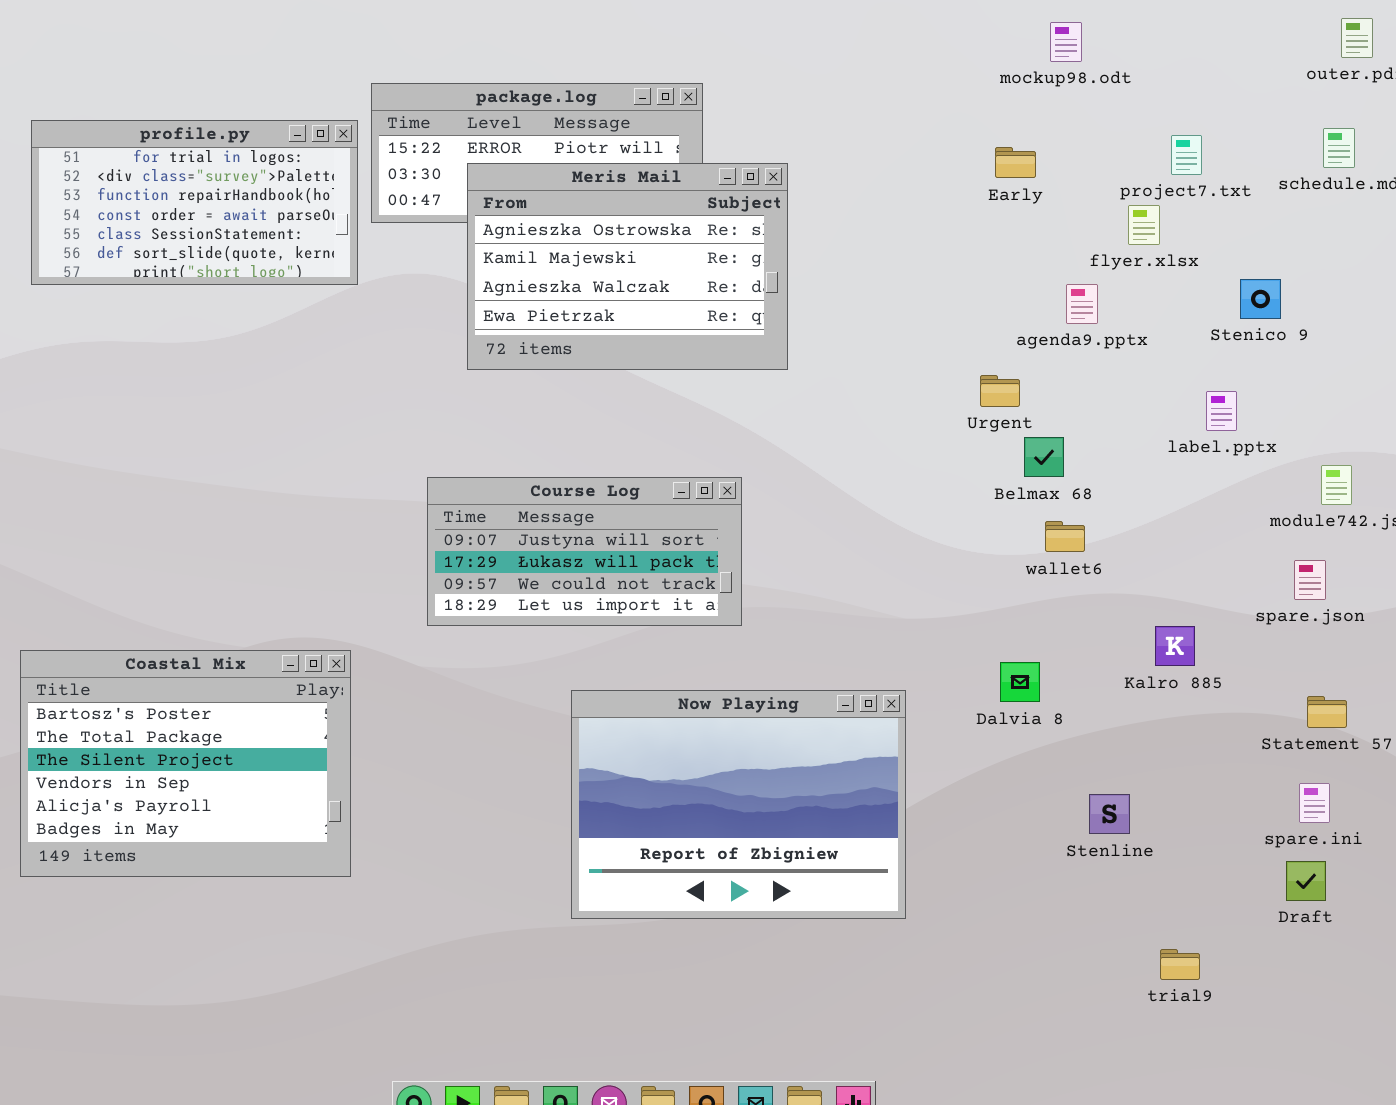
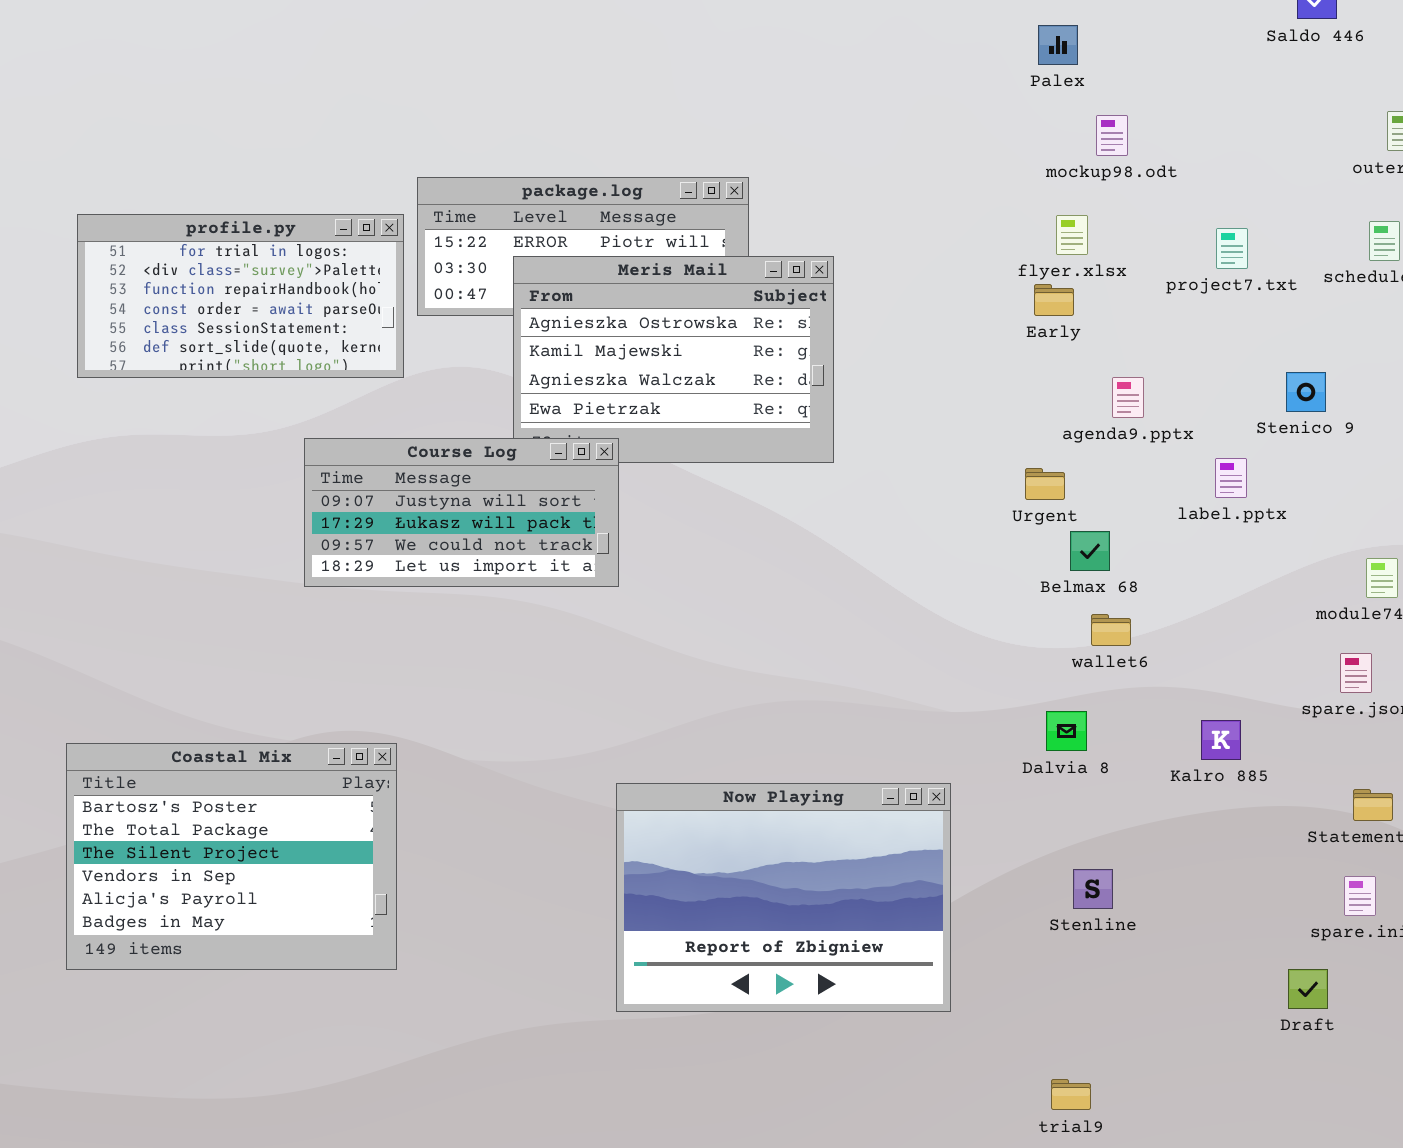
Early: [995,147,1036,178] -> [1034,284,1074,316], moved
flyer.xlsx: [1128,205,1160,245] -> [1056,215,1088,255], moved
label.pptx: [1206,391,1237,431] -> [1215,458,1247,498], moved
Course Log: [427,477,742,626] -> [304,438,619,587], moved
Dalvia 8: [1000,662,1040,702] -> [1046,711,1087,751], moved
Stenline: [1089,794,1130,834] -> [1073,869,1113,909], moved
Draft: [1286,861,1326,901] -> [1288,969,1328,1009], moved
trial9: [1160,949,1200,980] -> [1051,1079,1091,1110], moved

